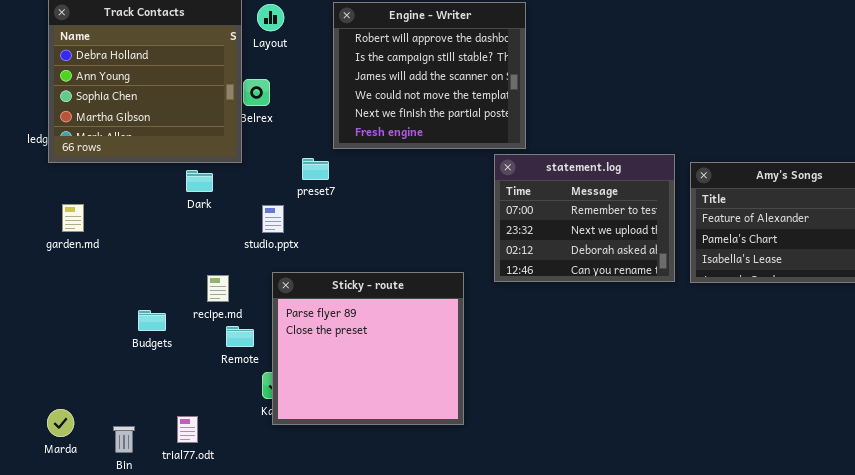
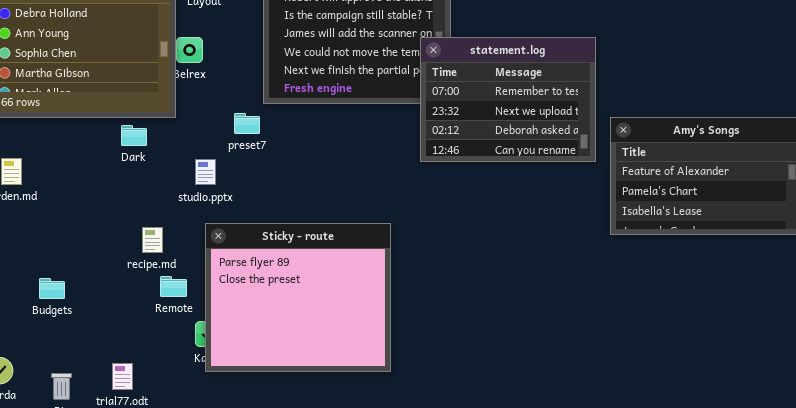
statement.log: [494,154,675,282] -> [420,37,596,162], moved
Budgets: [138,310,166,331] -> [39,278,65,299], moved

